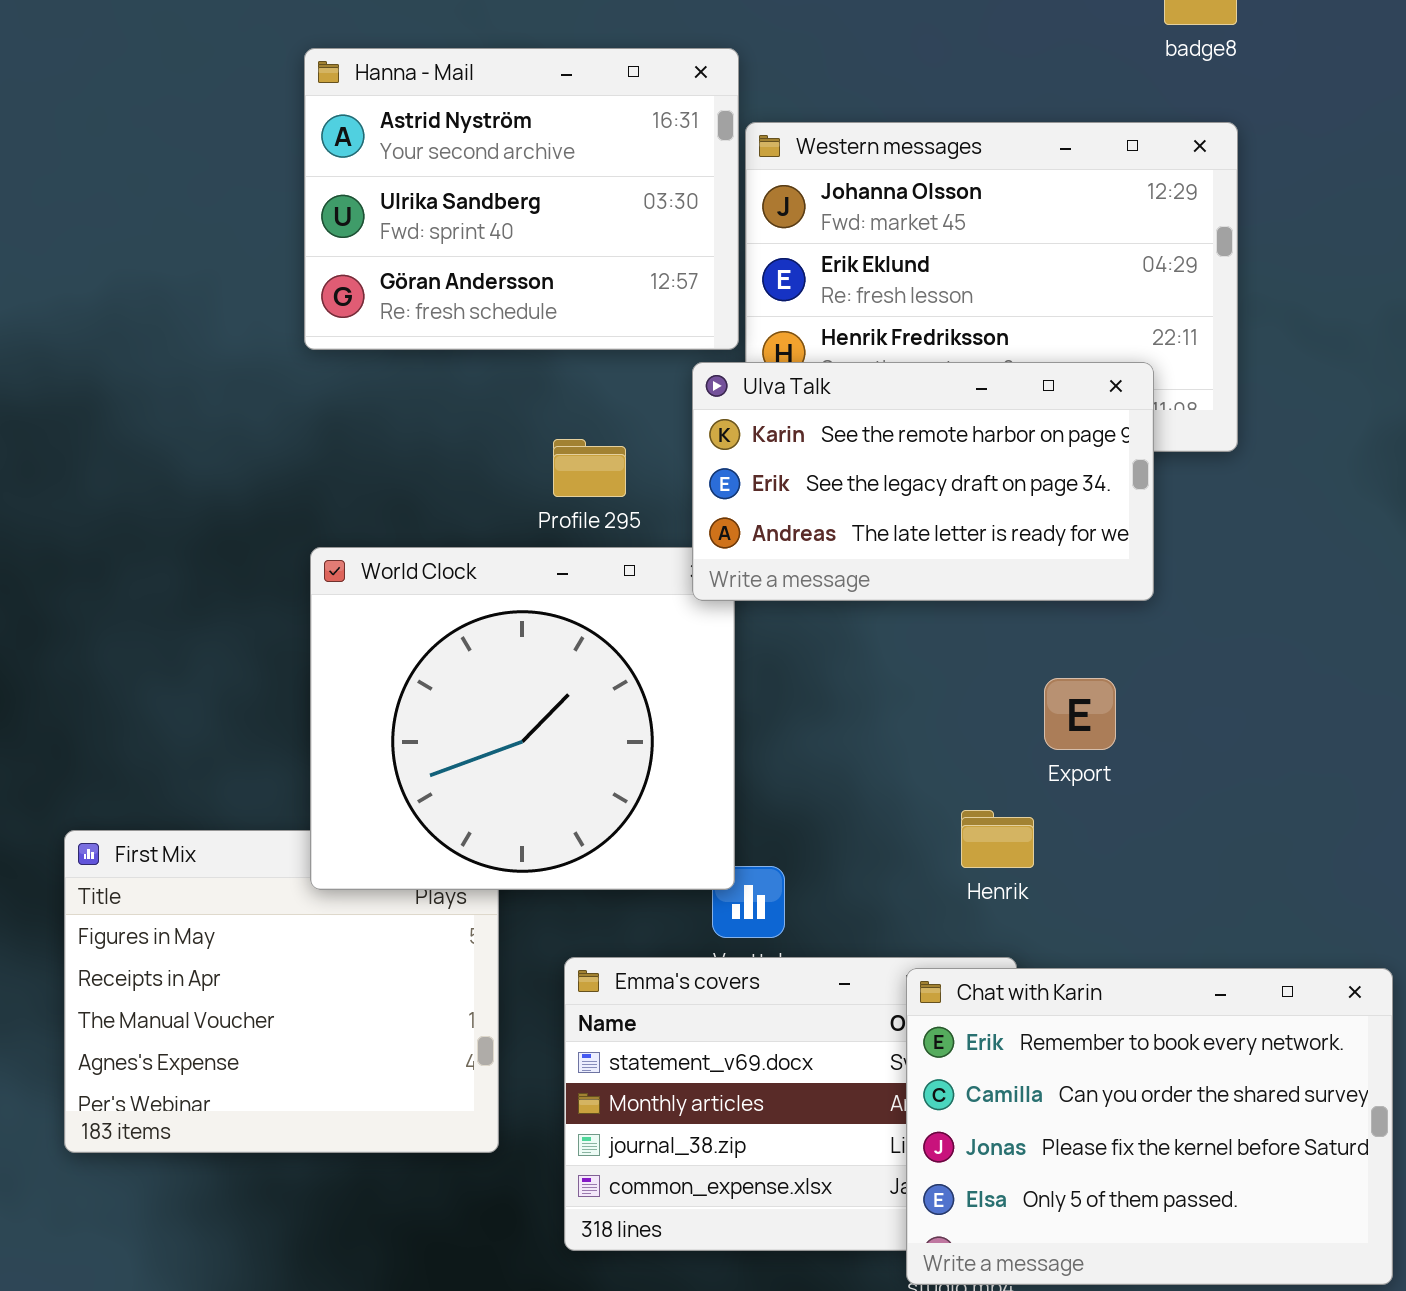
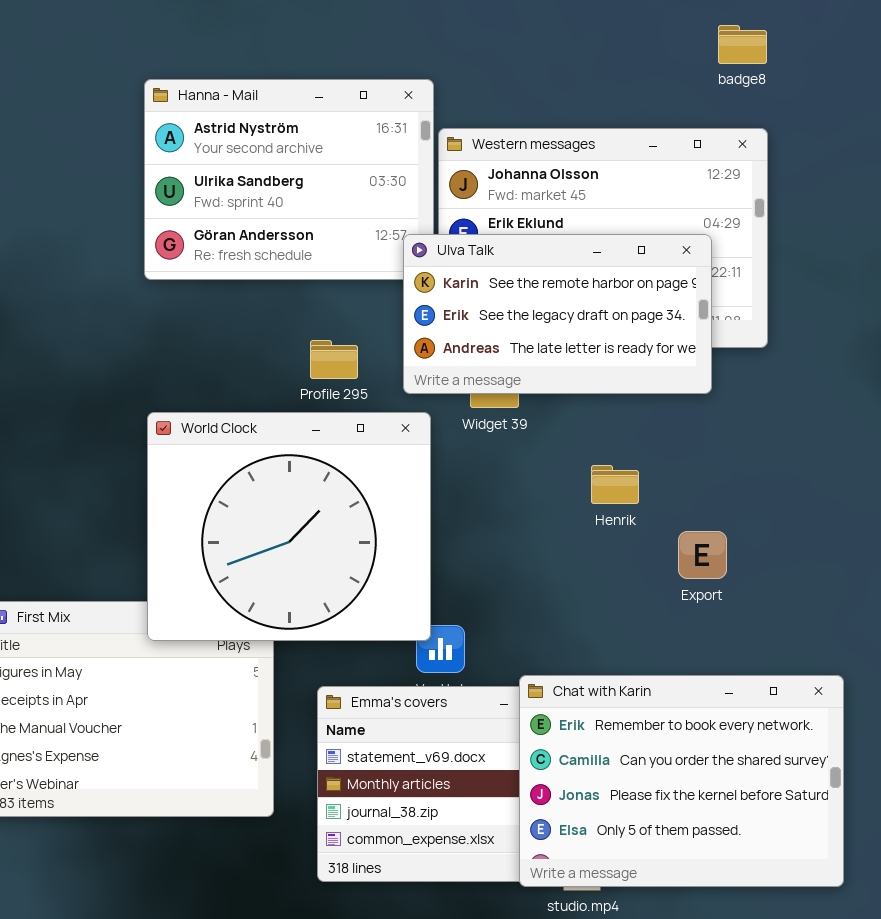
Ulva Talk: [692,362,1154,601] -> [403,234,712,394], moved
Export: [1044,678,1116,750] -> [678,531,727,579], moved
Henrik: [961,810,1034,868] -> [591,465,639,504], moved
Chat with Karin: [906,968,1393,1285] -> [519,675,844,887], moved

